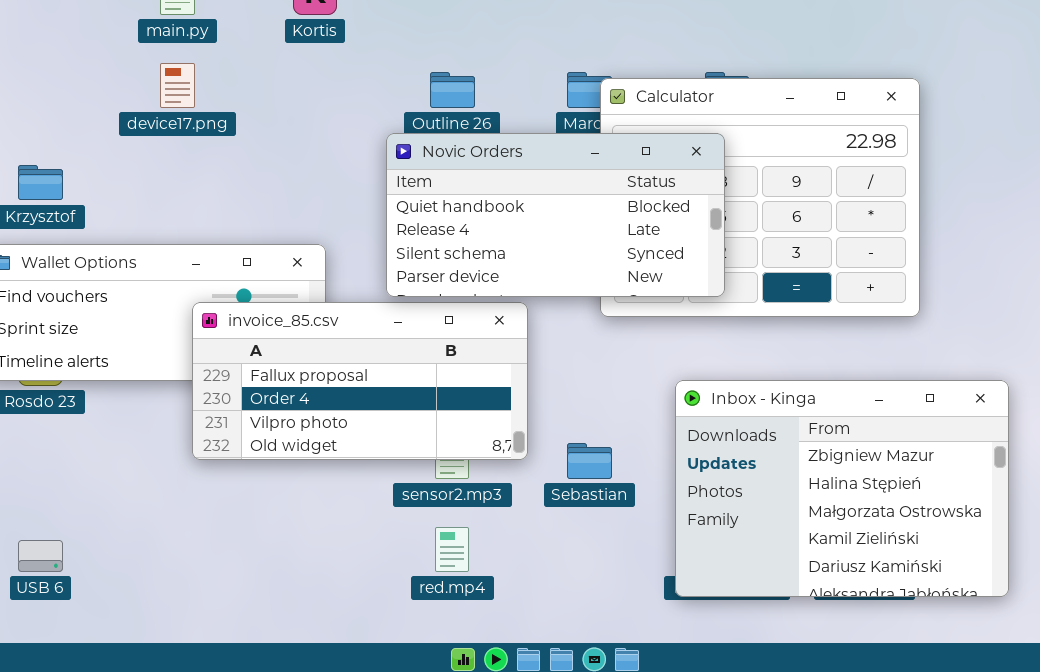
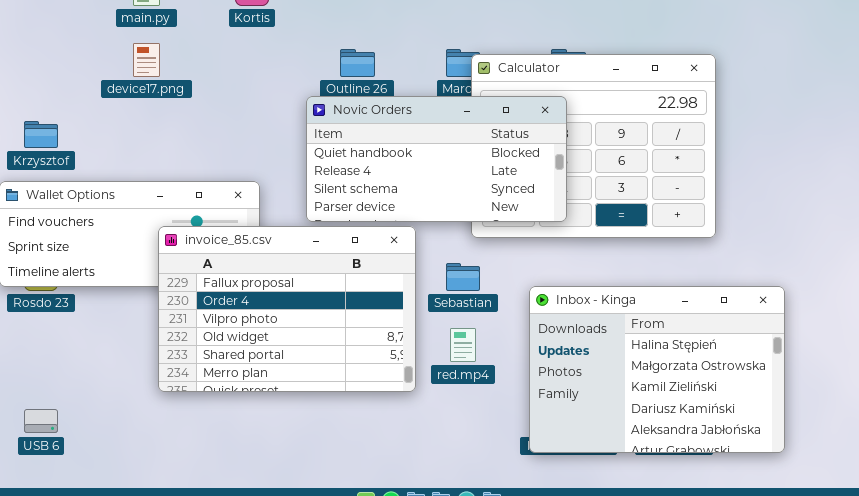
invoice_85.csv: [192,302,528,460] -> [158,226,416,392], resized
Inbox - Kinga: [675,380,1009,597] -> [529,286,785,453], scrolled down 1 row
Sebastian: [567,443,612,479] -> [446,263,480,291], moved
red.mp4: [435,527,469,572] -> [450,328,476,362], moved

